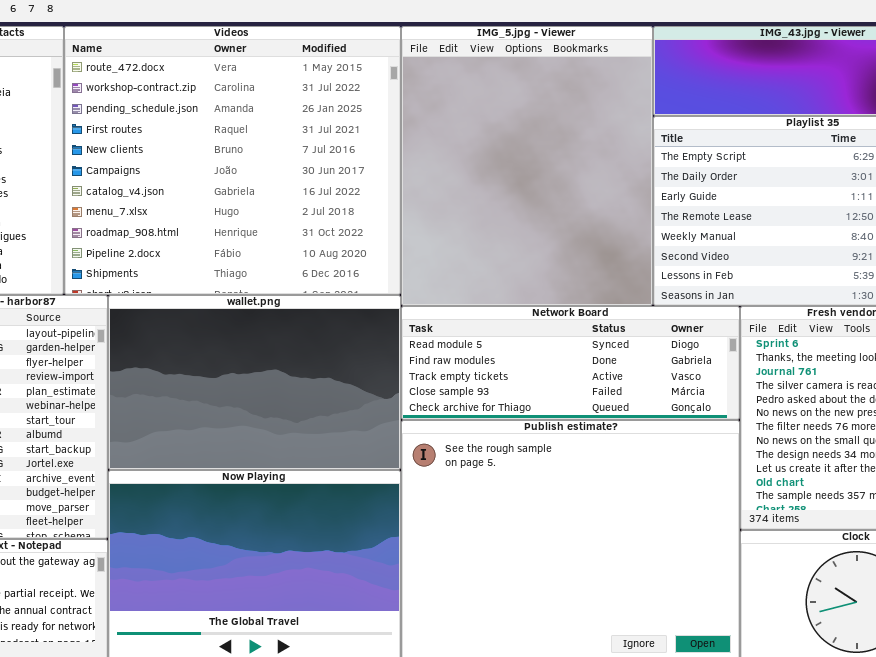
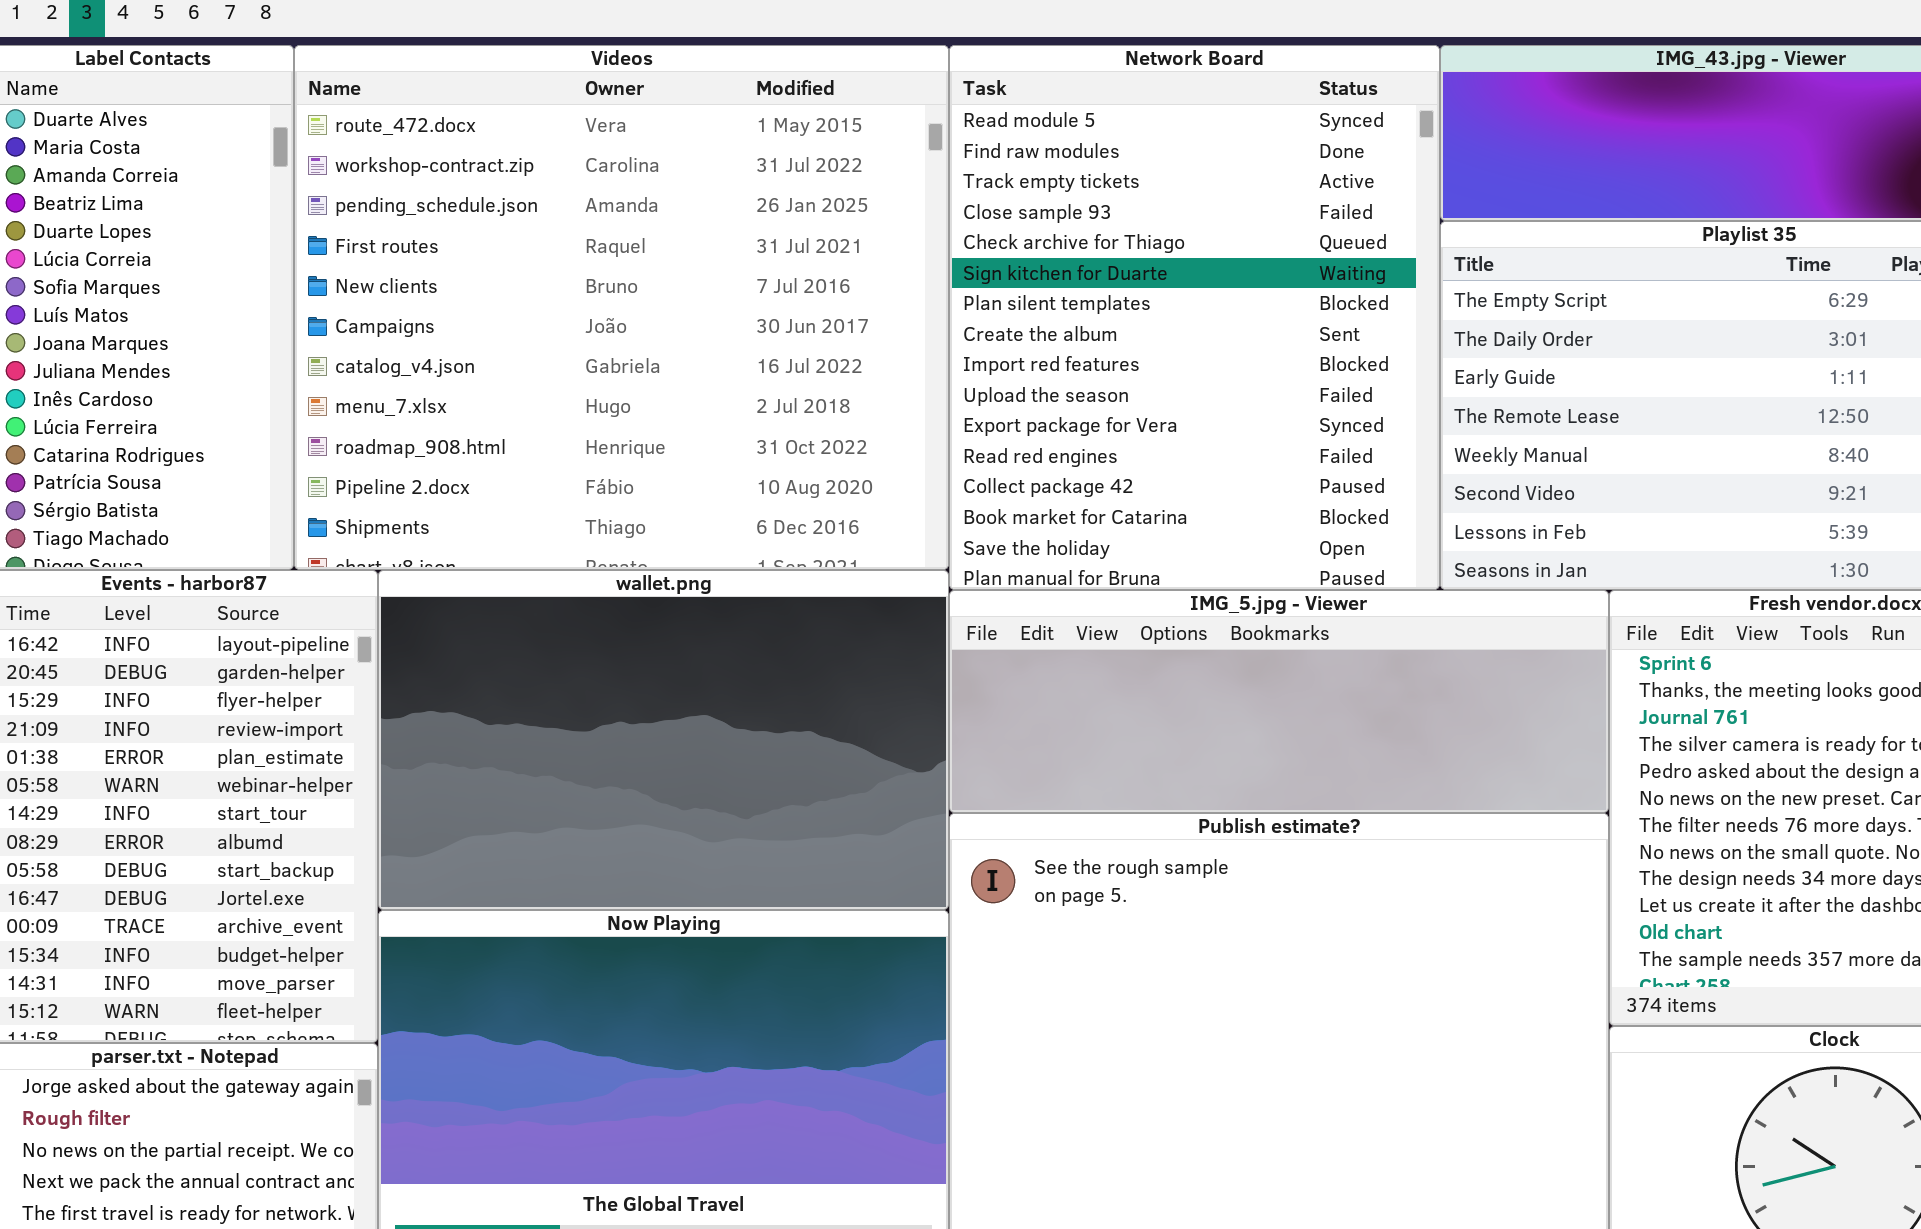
IMG_5.jpg - Viewer: [401,26,653,306] -> [949,590,1609,813], moved, resized
Network Board: [401,306,740,420] -> [949,45,1440,590], moved, resized

